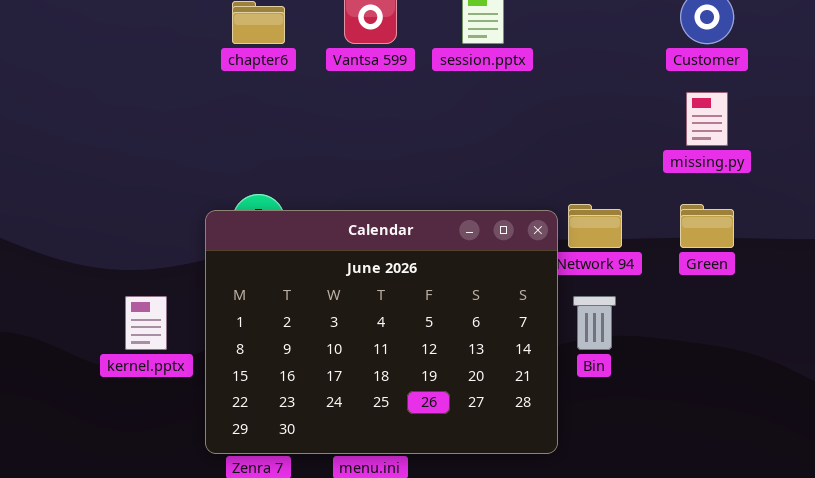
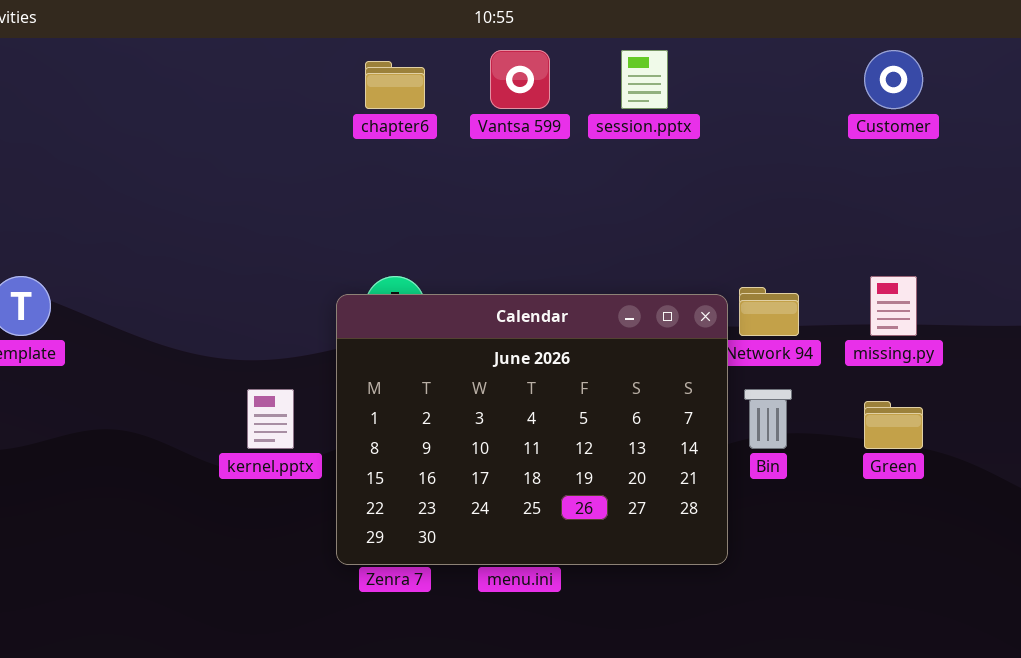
missing.py: [686,92,728,146] -> [870,276,917,336], moved
Green: [680,204,734,248] -> [864,401,923,449], moved

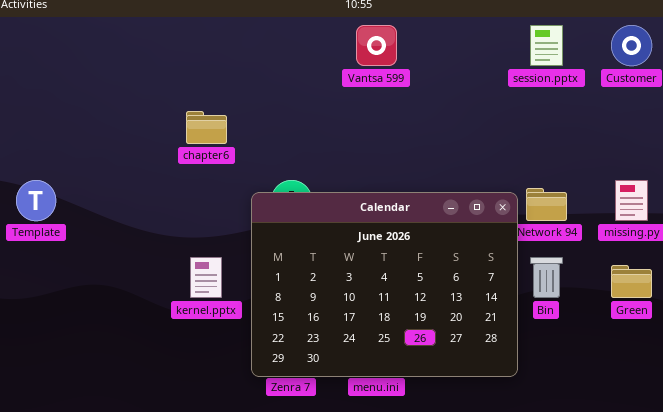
session.pptx: [621,50,668,109] -> [530,25,563,66], moved
chapter6: [365,61,425,109] -> [186,111,227,144], moved

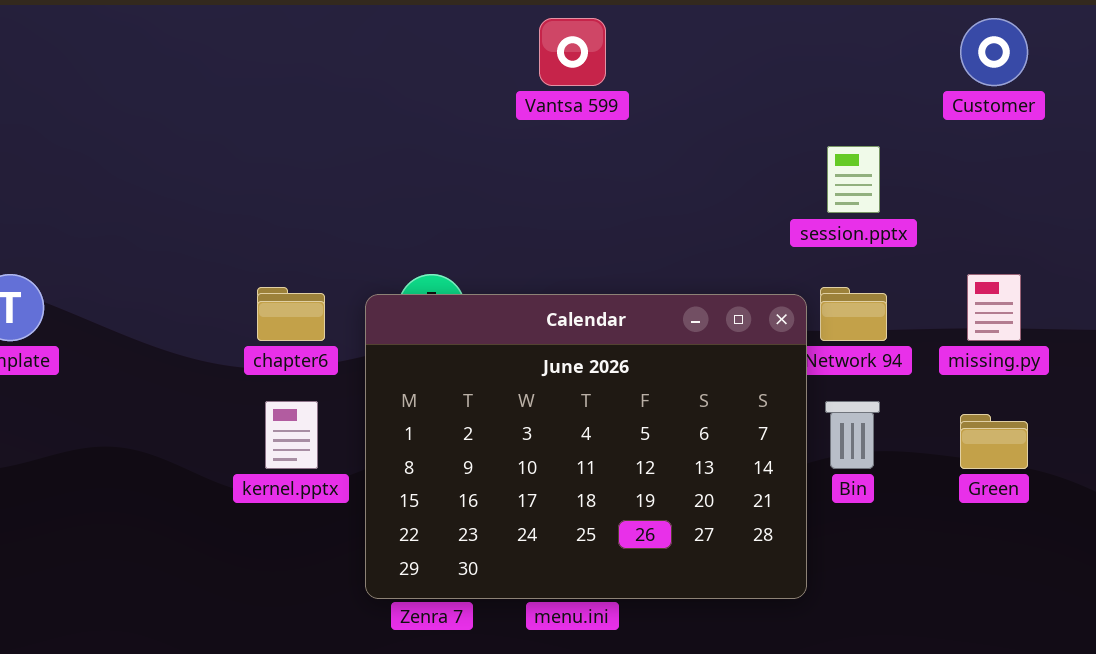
session.pptx: [530,25,563,66] -> [827,146,880,213], moved
chapter6: [186,111,227,144] -> [257,287,325,341], moved

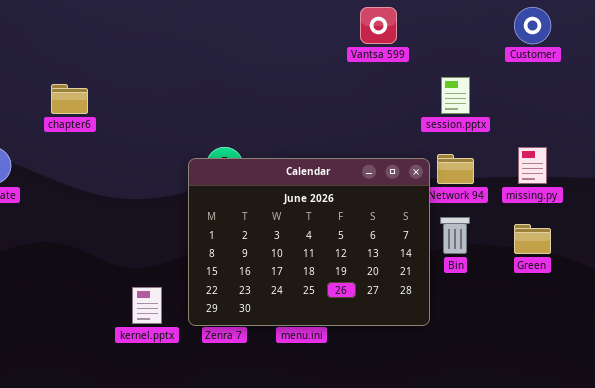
Vantsa 599: [539,18,606,86] -> [360,7,397,44], moved
chapter6: [257,287,325,341] -> [51,84,88,114], moved
kernel.pptx: [265,401,318,469] -> [132,287,162,324], moved

